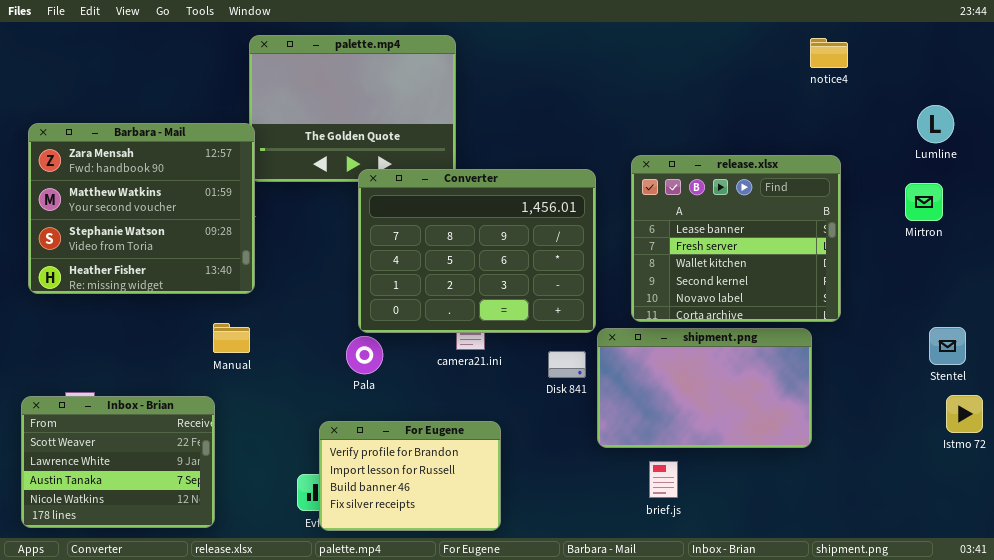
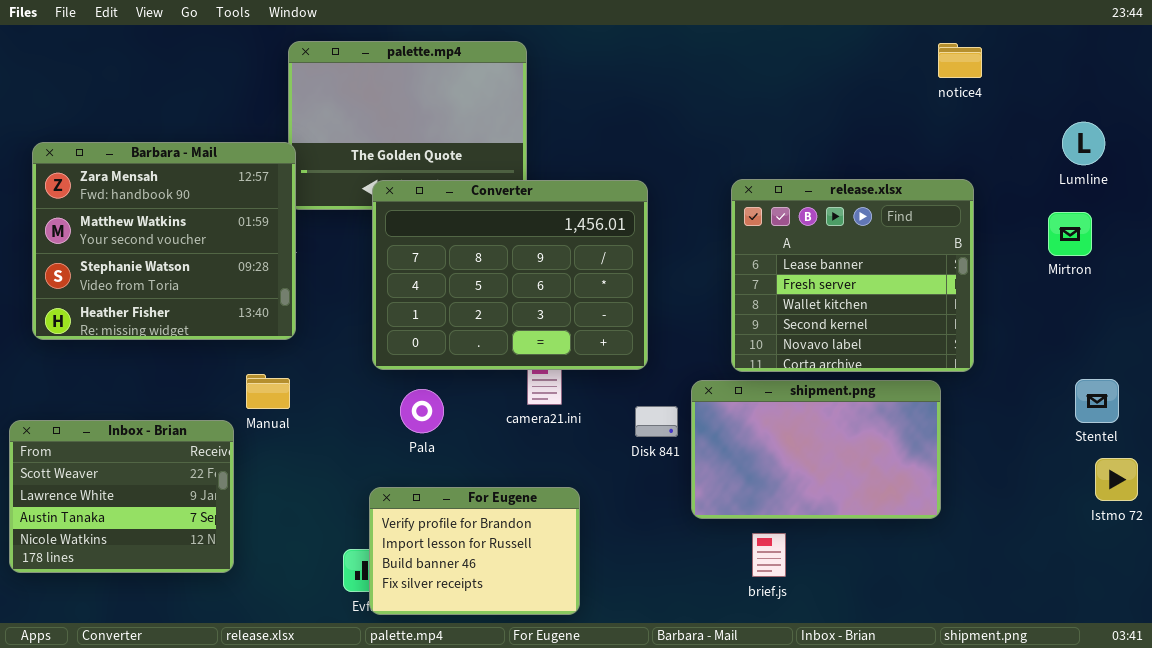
Converter: [358,169,596,333] -> [372,180,648,370], moved
Inbox - Brian: [21,396,215,528] -> [9,420,234,573], moved

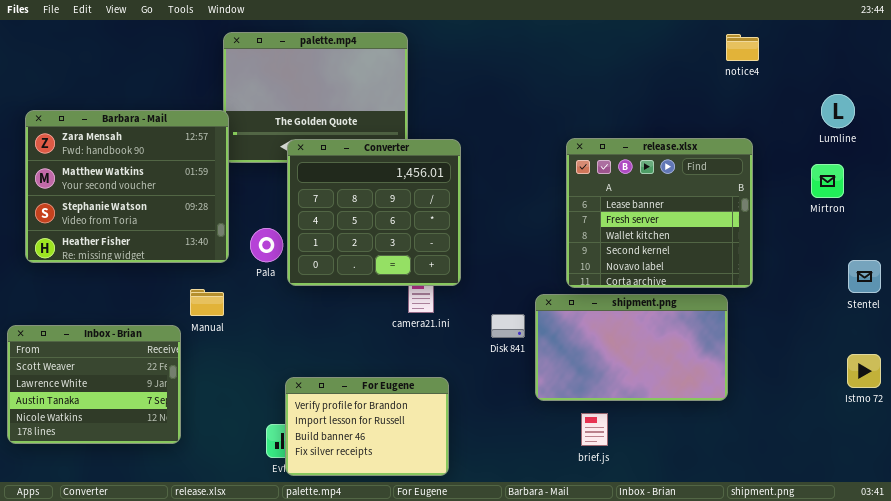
Converter: [372,180,648,370] -> [287,139,461,286], resized
Stentel: [1075,379,1119,423] -> [848,260,881,293], moved
Pala: [400,389,444,433] -> [250,228,283,262], moved

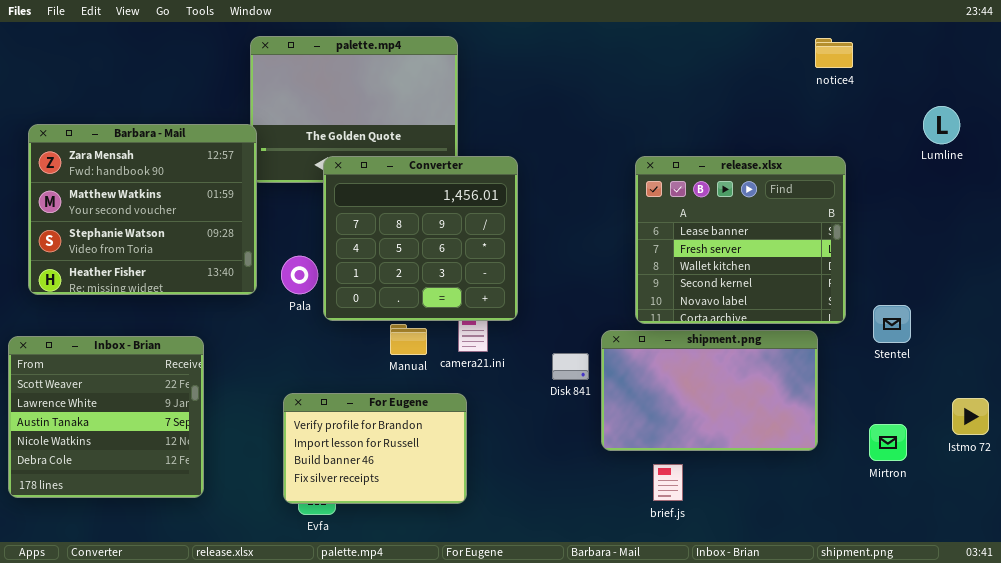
Mirtron: [811,164,844,198] -> [869,424,907,461], moved
Stentel: [848,260,881,293] -> [873,305,911,343], moved
Manual: [190,289,224,316] -> [390,324,427,355], moved
Inbox - Brian: [7,325,181,444] -> [8,336,204,498], resized
For Eugene: [285,377,449,476] -> [283,393,467,504], moved

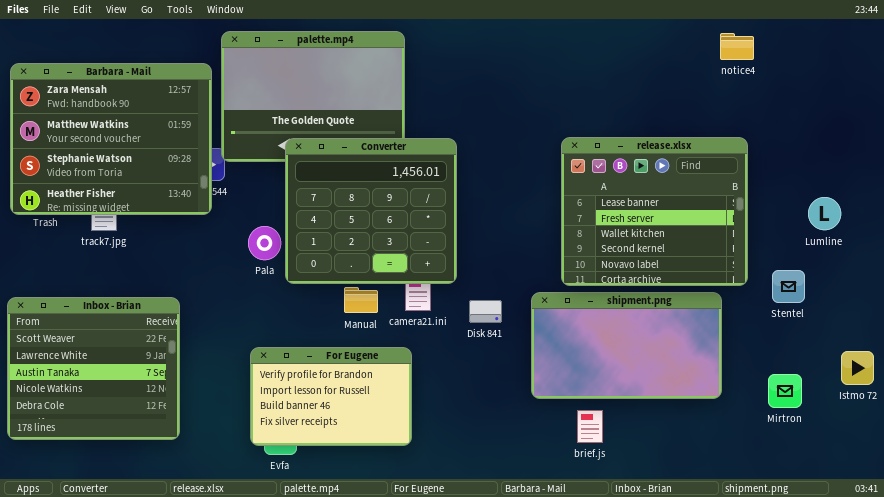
Lumline: [923,106,960,144] -> [808,197,841,230], moved
Barbara - Mail: [28,124,257,295] -> [10,63,212,215], moved
Disk 841: [552,353,589,380] -> [469,300,502,323], moved

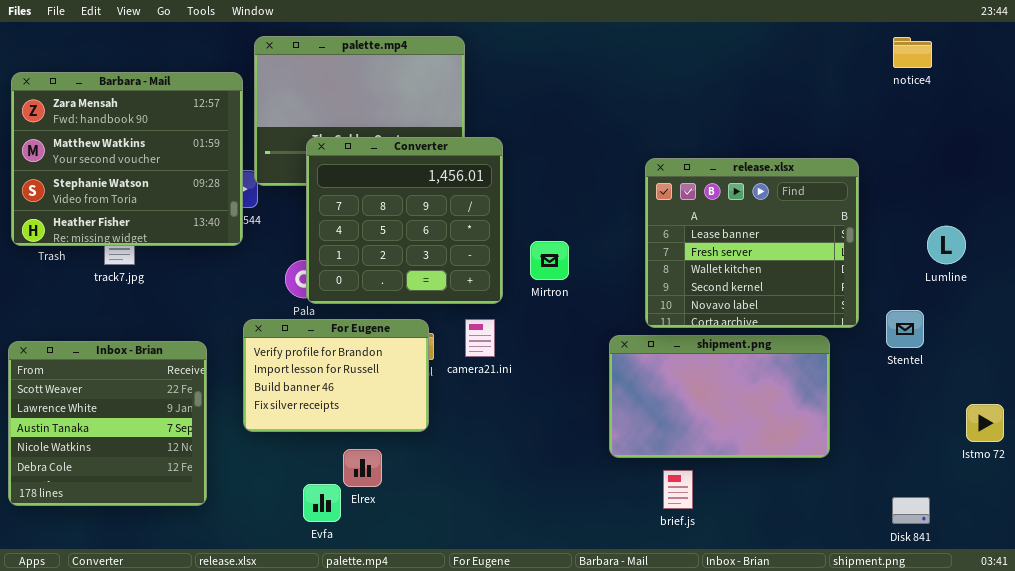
notice4: [720,33,754,60] -> [893,37,932,68], moved
Converter: [285,138,457,284] -> [306,137,503,304], moved
Disk 841: [469,300,502,323] -> [892,497,930,524], moved
For Eugene: [250,347,412,446] -> [243,319,429,432], moved
Mirtron: [768,374,802,408] -> [530,241,569,280], moved

